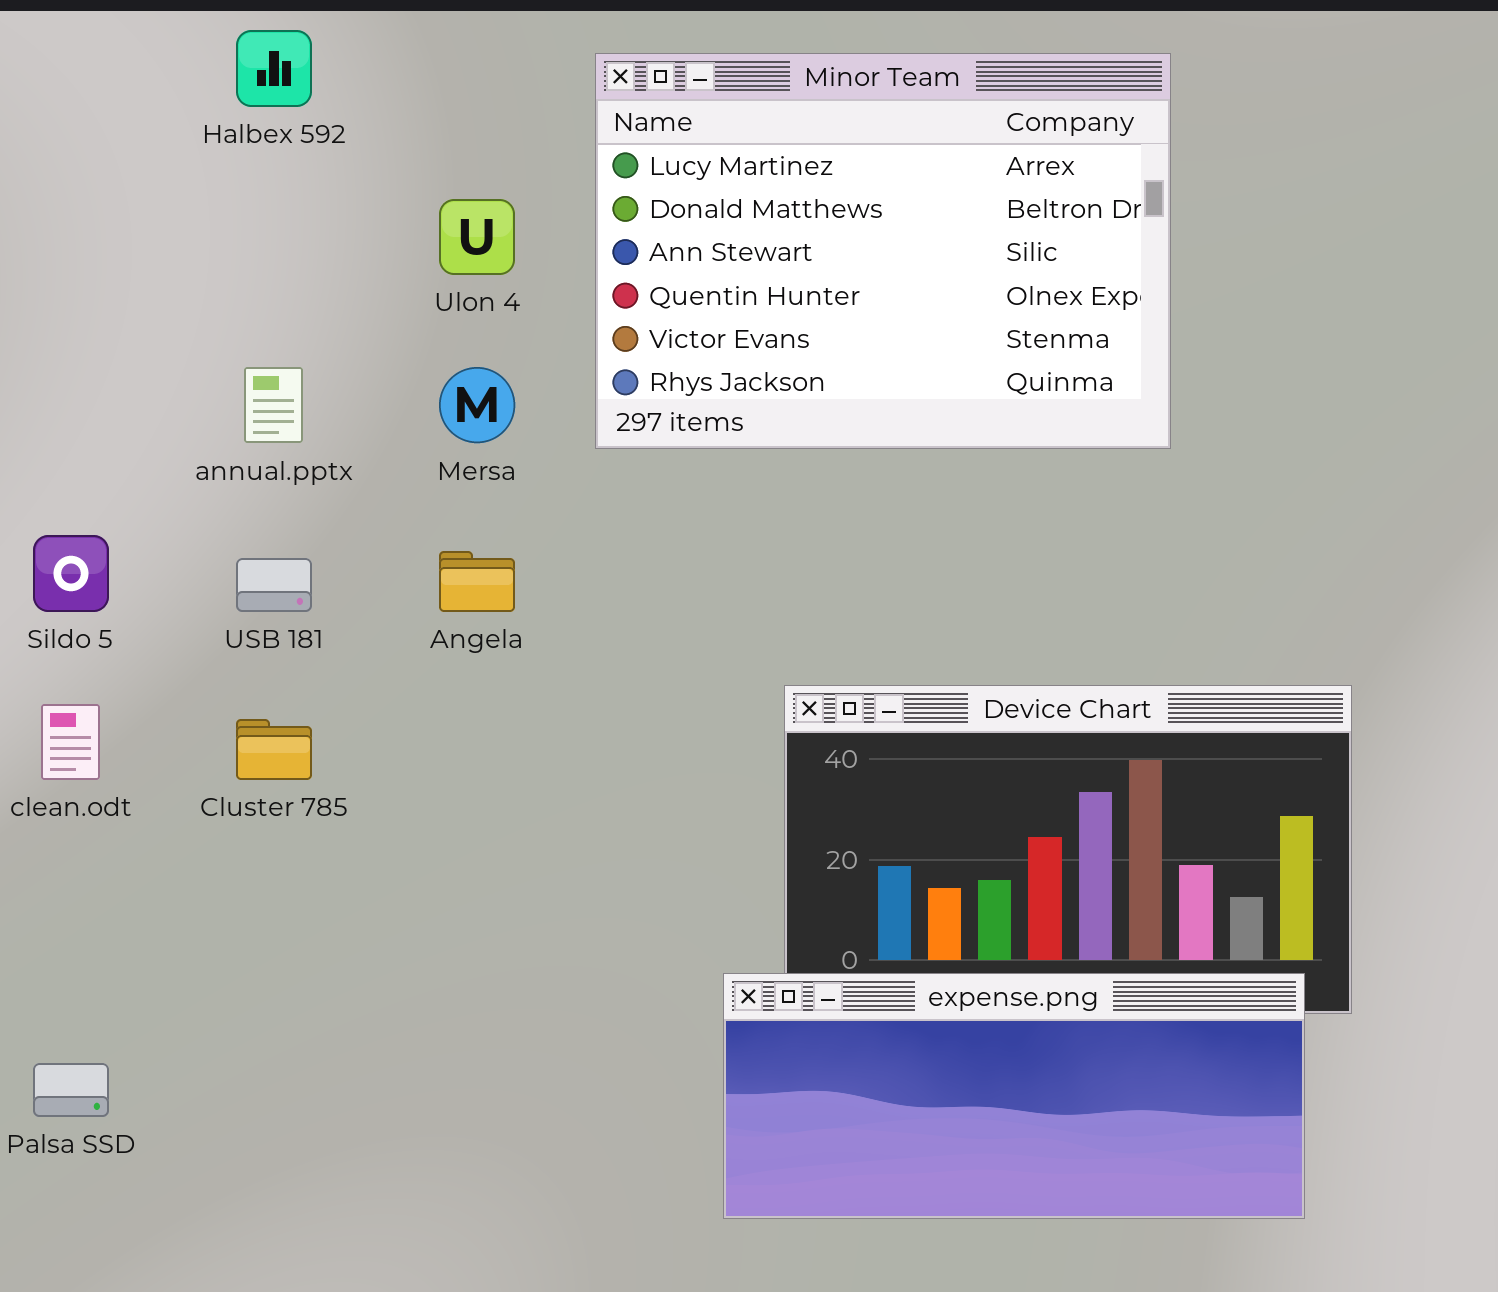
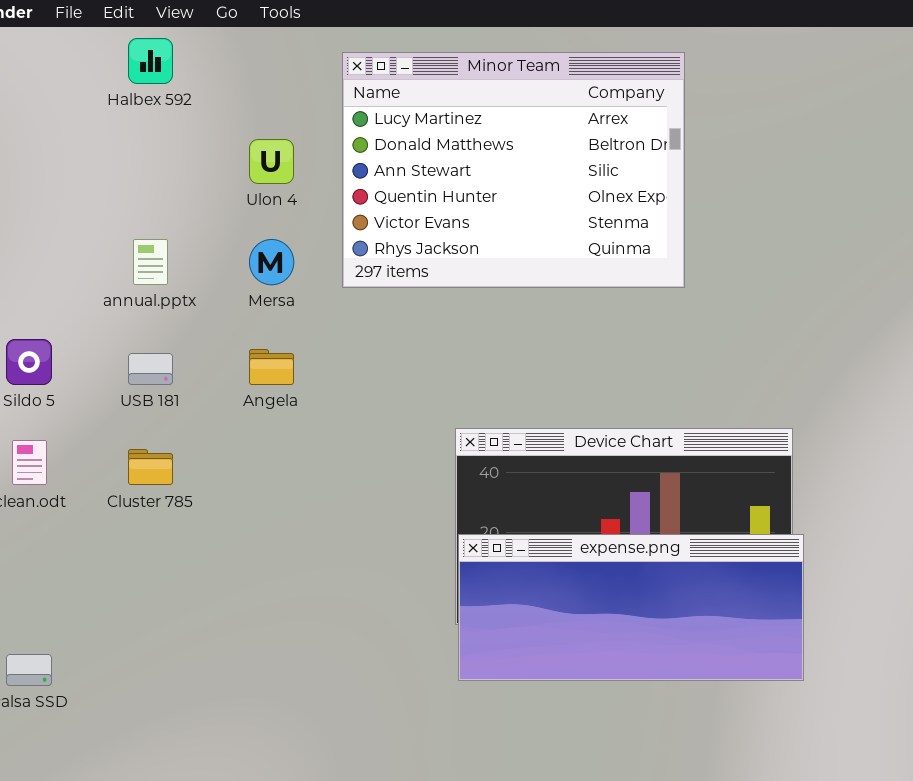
expense.png: [723,973,1305,1219] -> [458,534,804,681], moved

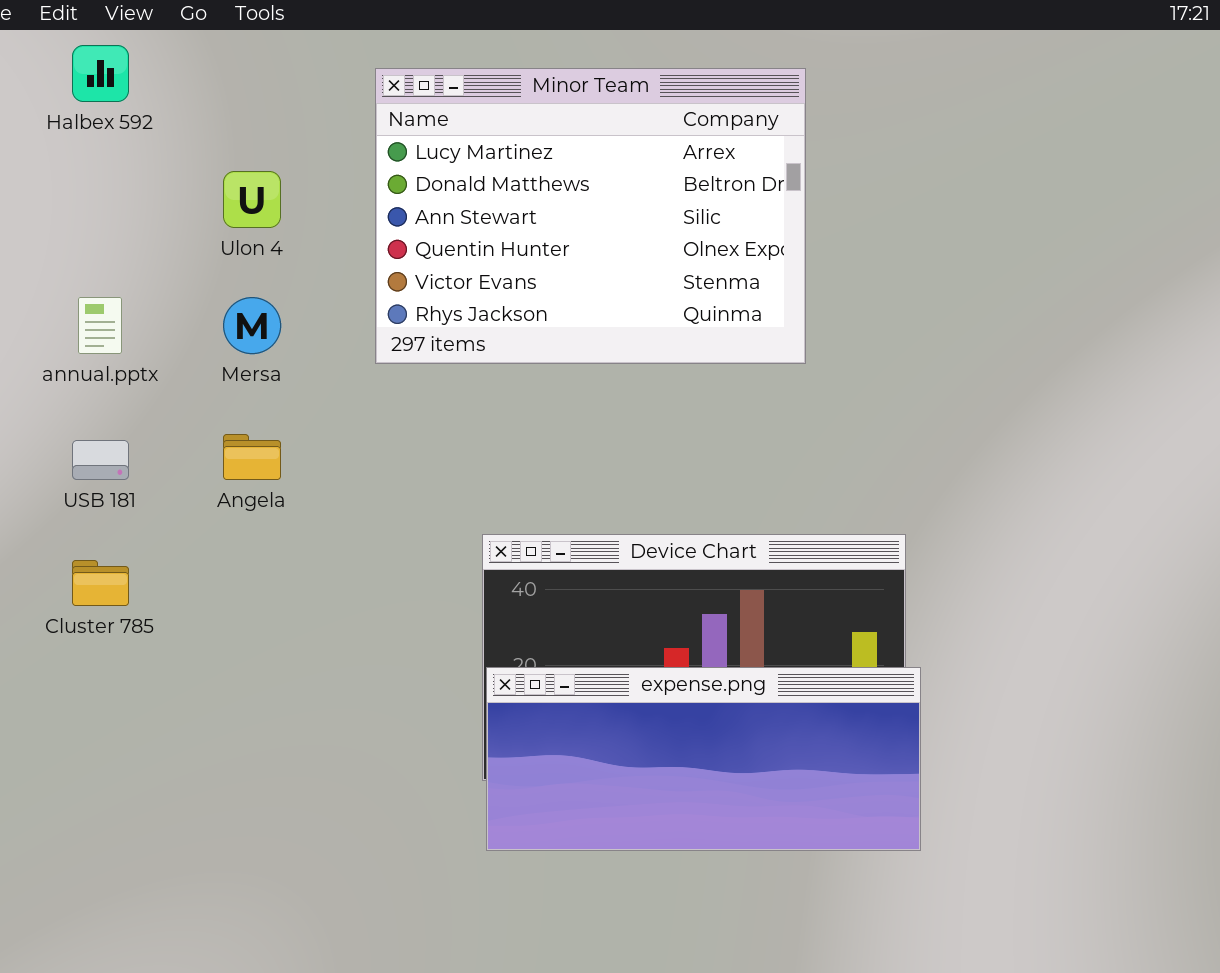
Minor Team: [342,52,685,288] -> [375,68,806,364], moved

